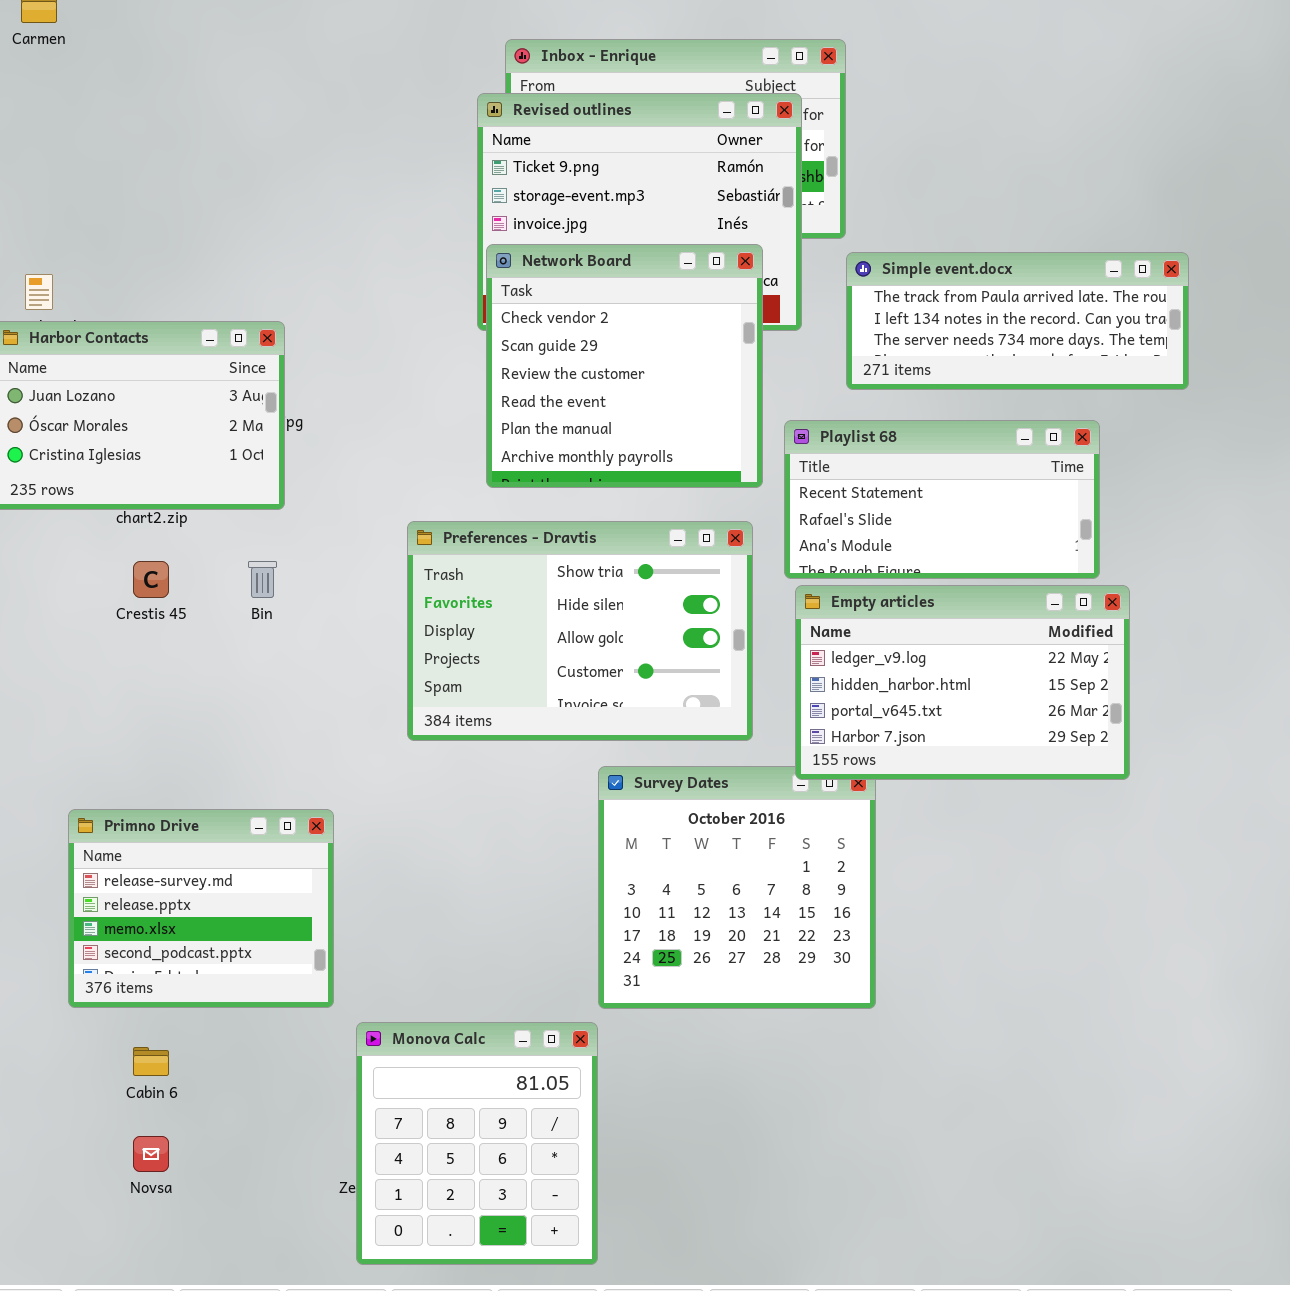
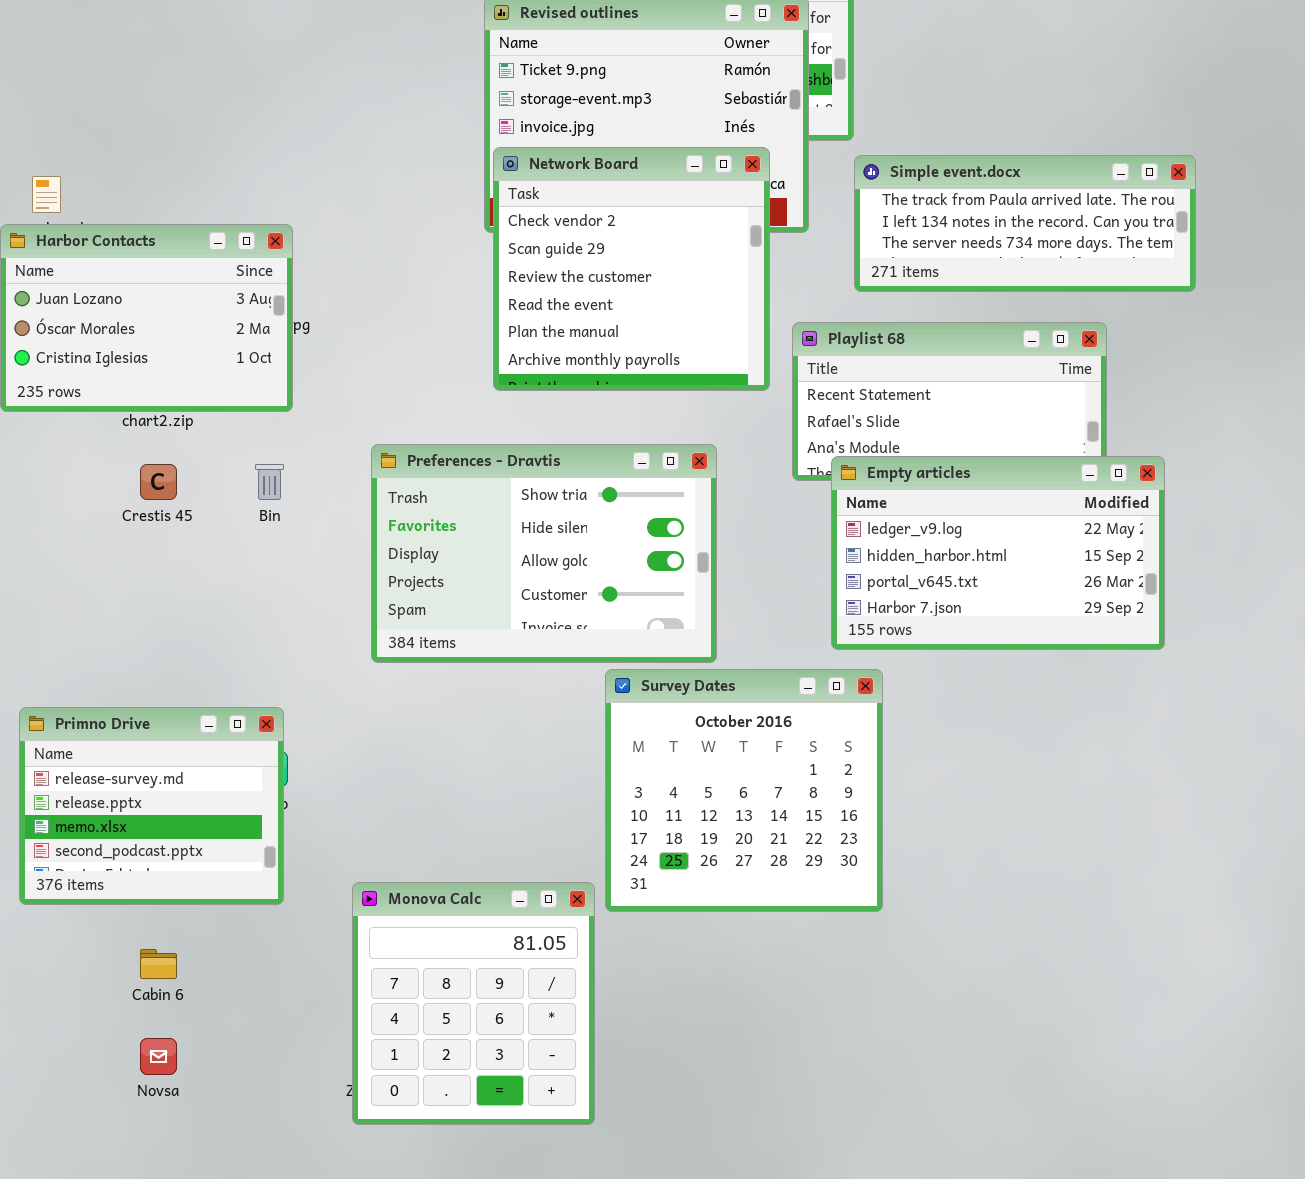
Preferences - Dravtis: [407,521,753,741] -> [371,444,717,663], moved
Empty articles: [795,585,1130,780] -> [831,456,1165,650], moved
Primno Drive: [68,809,334,1008] -> [19,707,284,905], moved
Monova Calc: [356,1022,598,1265] -> [352,882,595,1125], moved

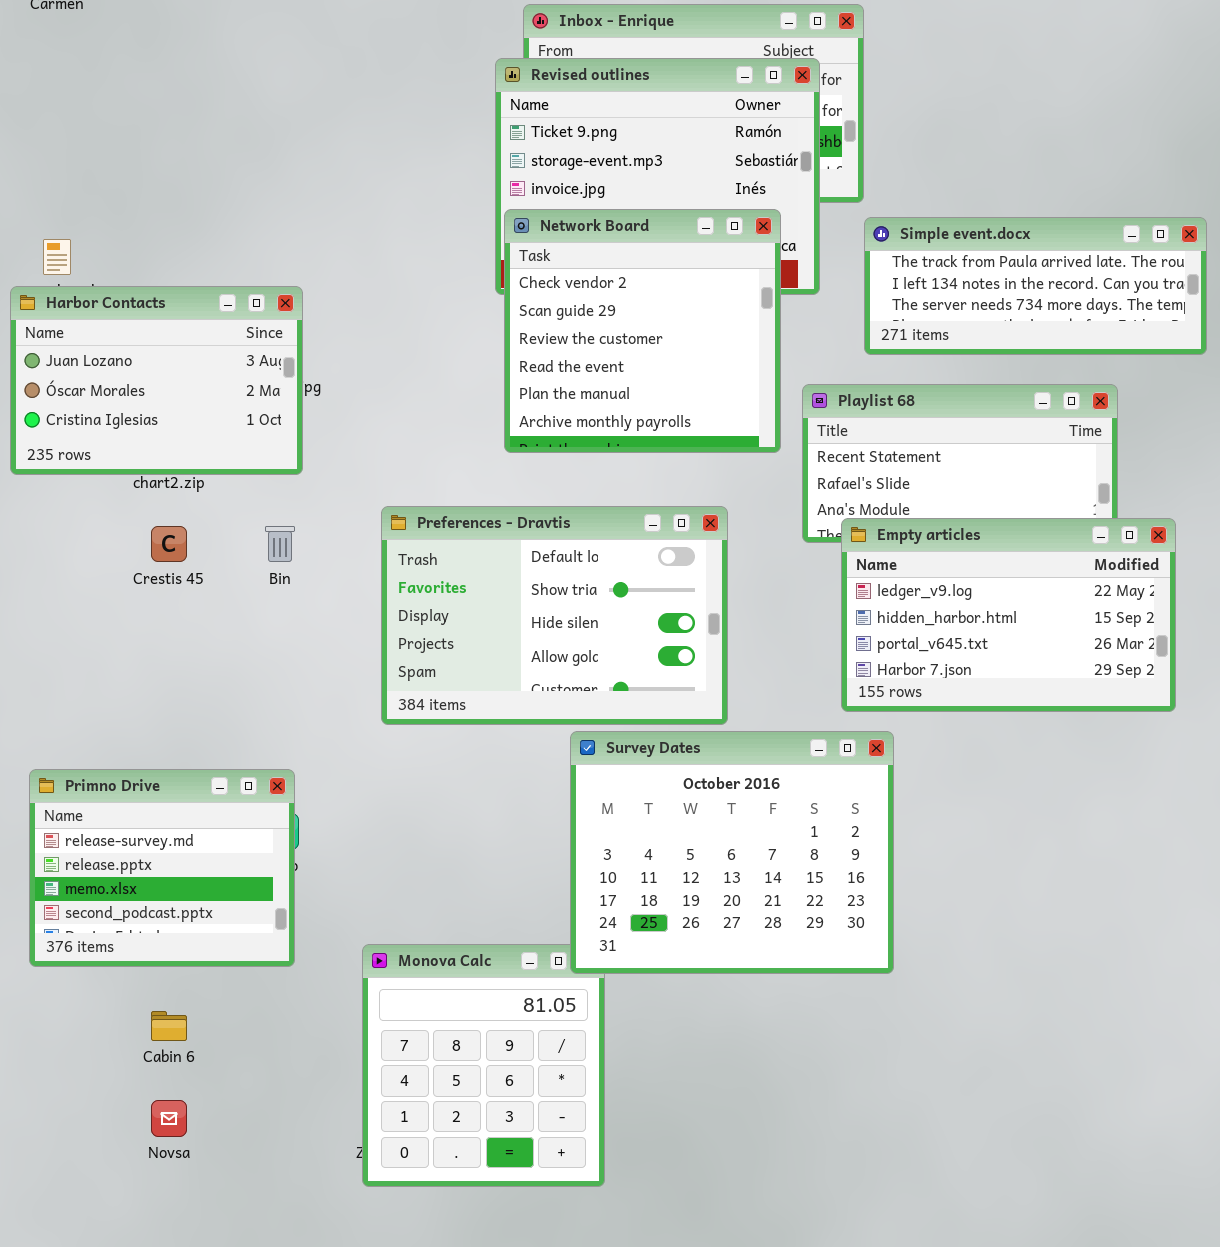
Preferences - Dravtis: [371,444,717,663] -> [381,506,728,725], scrolled up 1 row
Survey Dates: [605,669,883,912] -> [570,731,894,974], resized

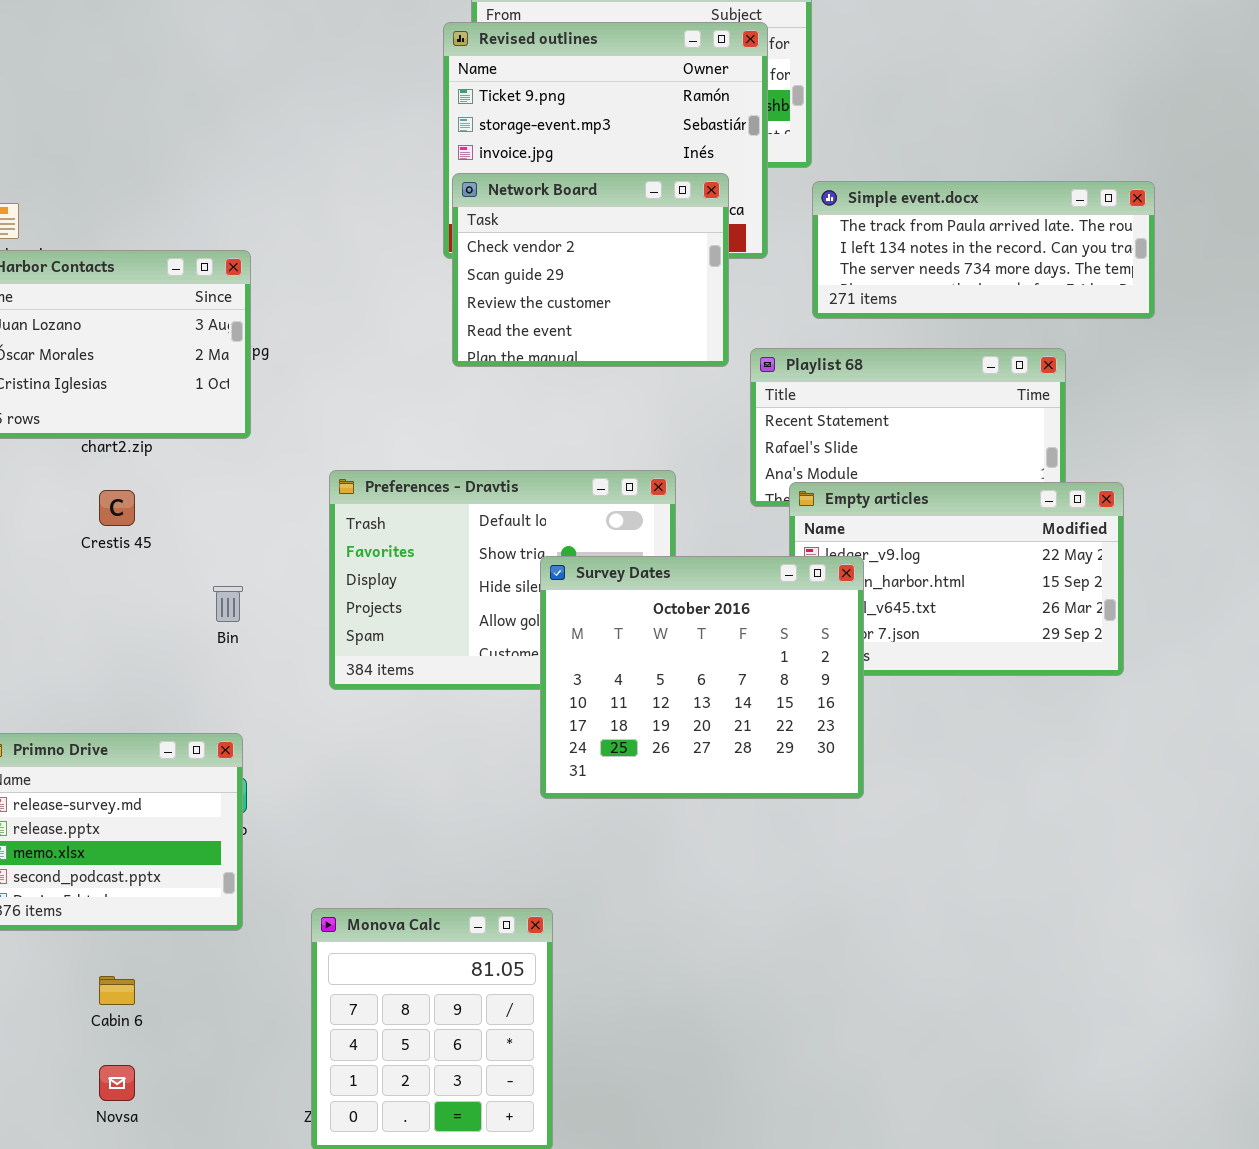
Network Board: [504,209,781,453] -> [452,173,729,367], resized
Bin: [265,526,295,562] -> [213,586,243,622], moved
Survey Dates: [570,731,894,974] -> [540,556,864,799], moved

